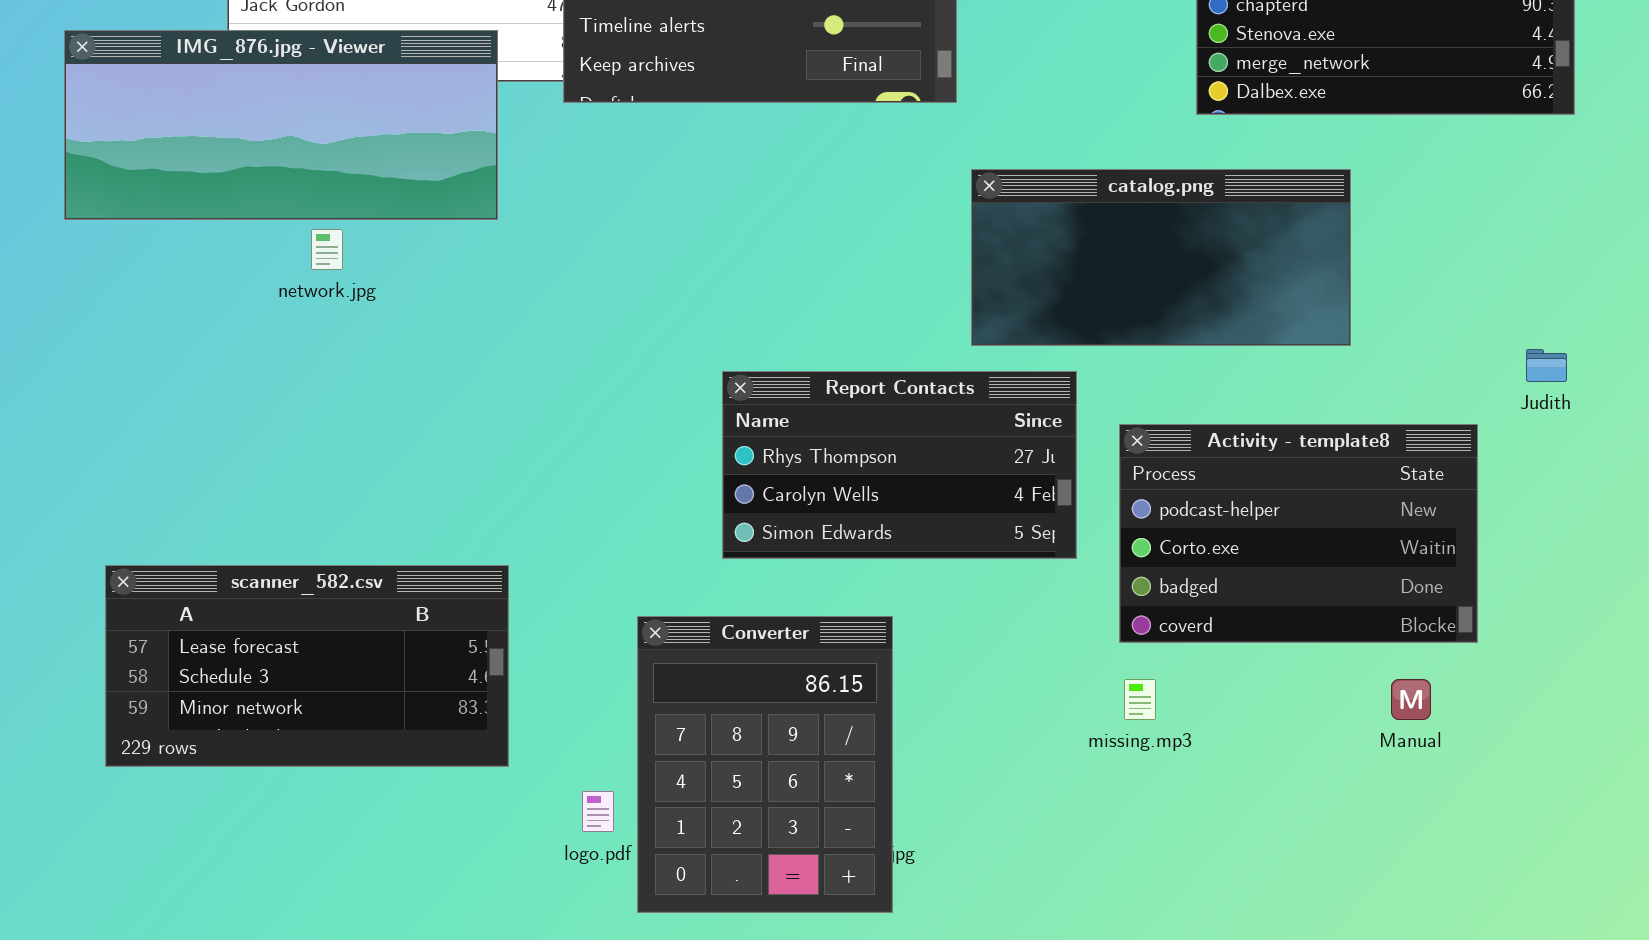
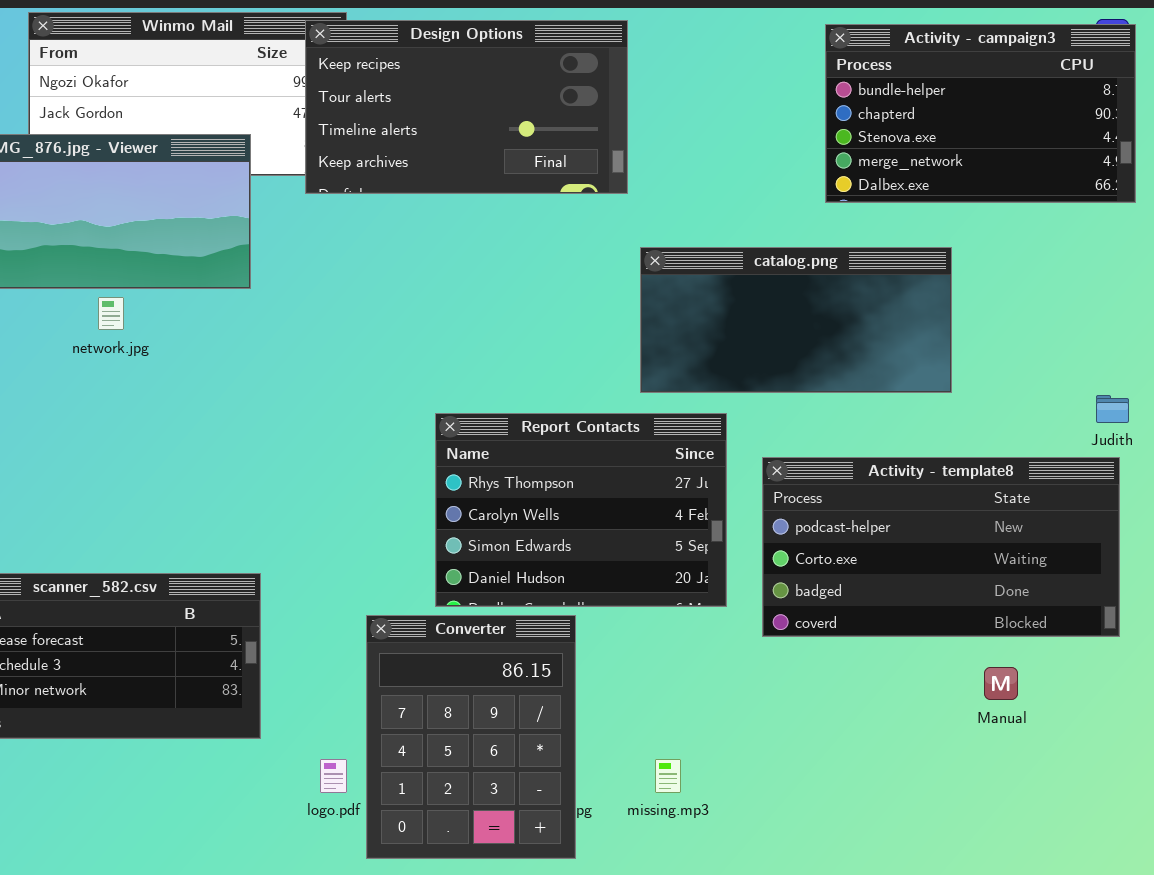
Report Contacts: [722,371,1077,559] -> [435,413,727,607], resized
Activity - template8: [1119,424,1478,643] -> [762,457,1120,637], resized
missing.mp3: [1124,679,1156,720] -> [655,759,681,793], moved

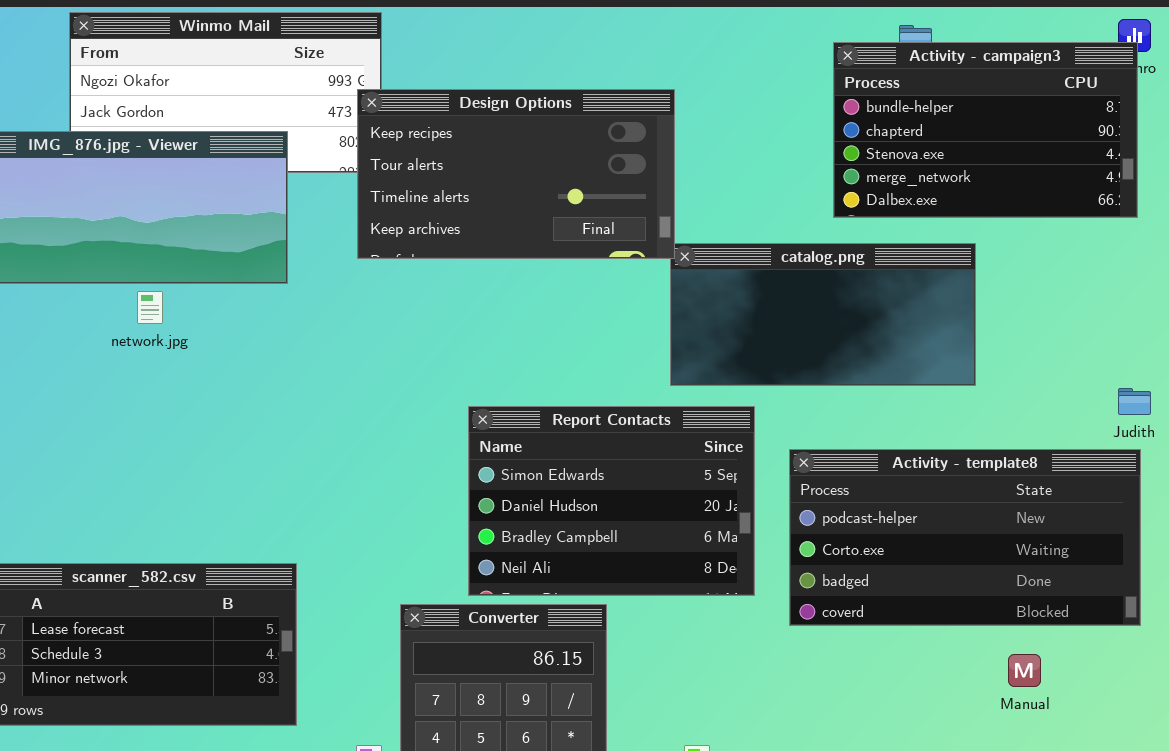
Design Options: [305,20,628,194] -> [357,89,675,259], moved
Activity - campaign3: [825,24,1136,203] -> [833,42,1138,218], moved
Report Contacts: [435,413,727,607] -> [468,406,755,596], scrolled down 2 rows

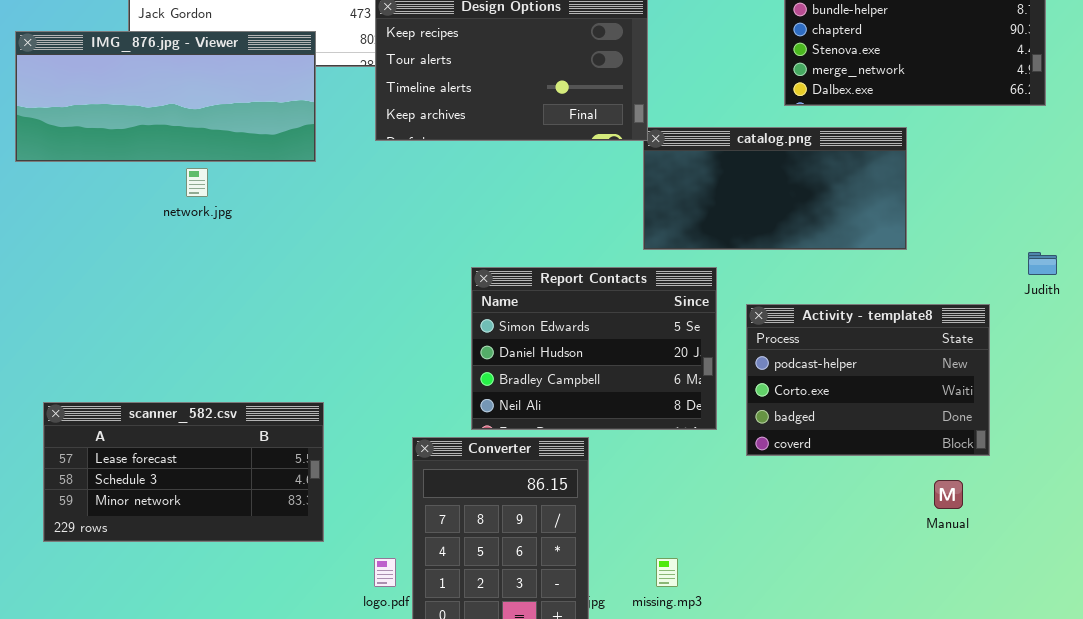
Activity - template8: [789,449,1141,626] -> [746,304,990,456], resized

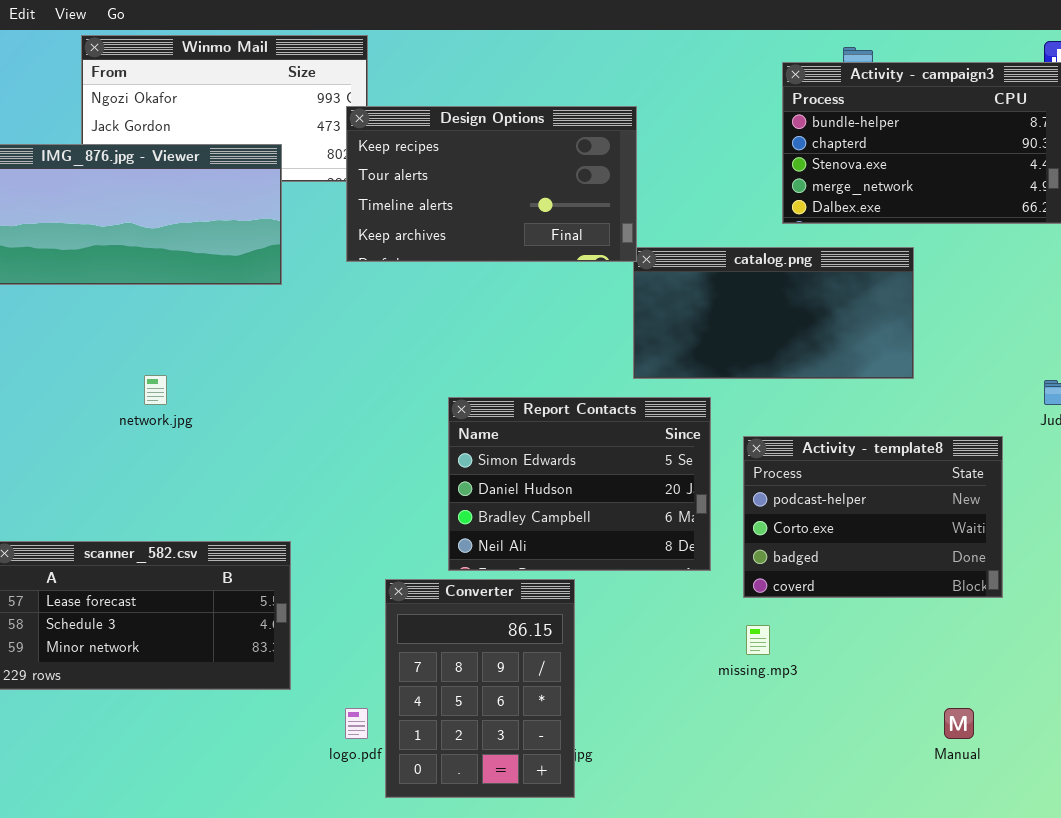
network.jpg: [186,168,208,197] -> [144,375,167,405], moved
Manual: [934,480,963,509] -> [944,708,974,739], moved
missing.mp3: [656,558,678,587] -> [746,625,770,655], moved

